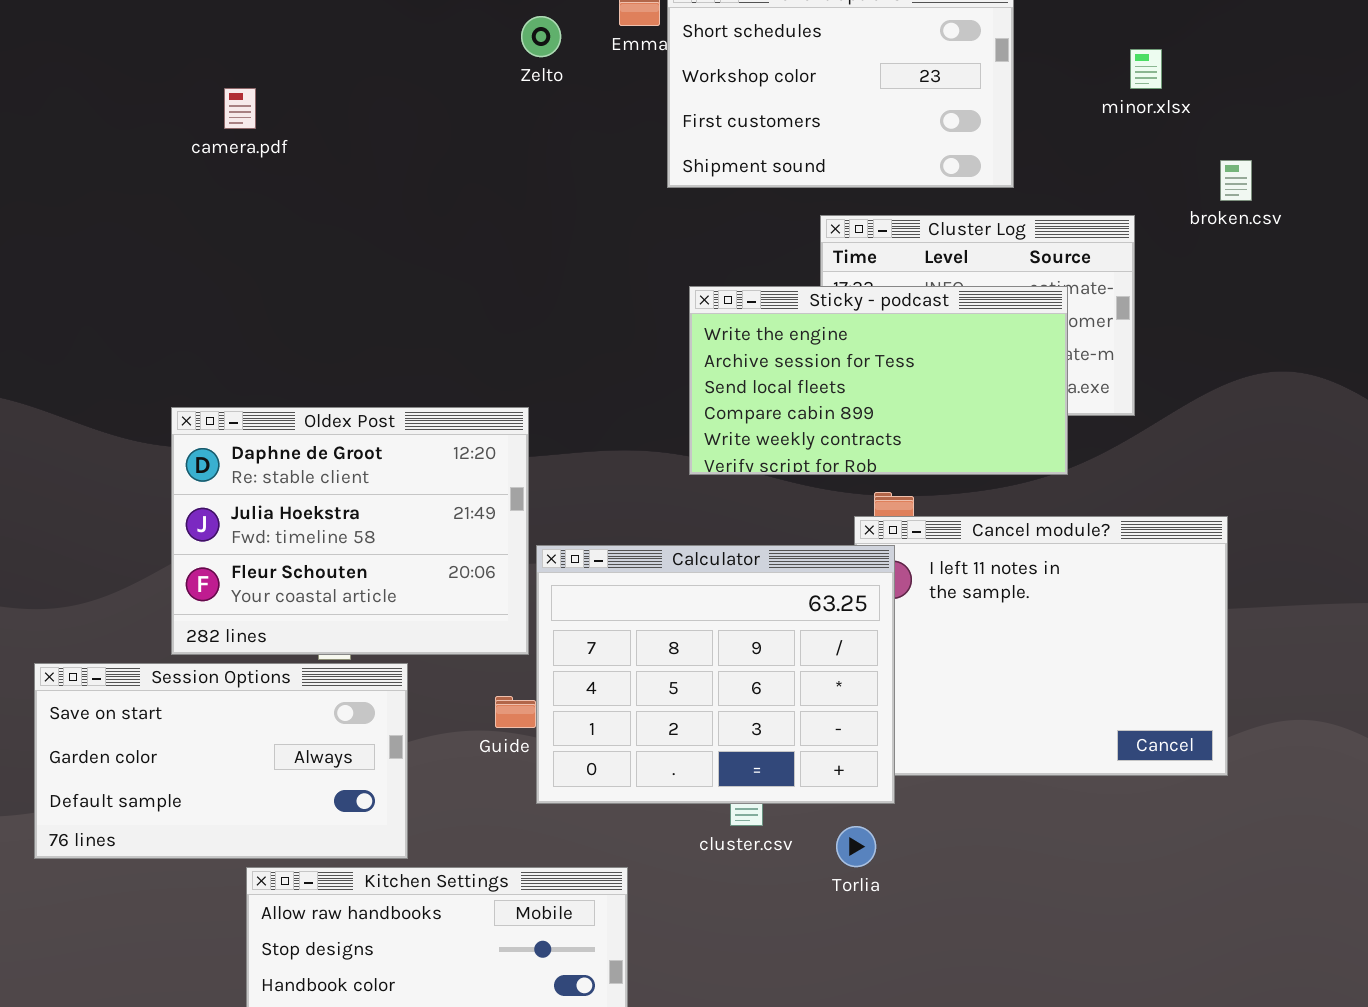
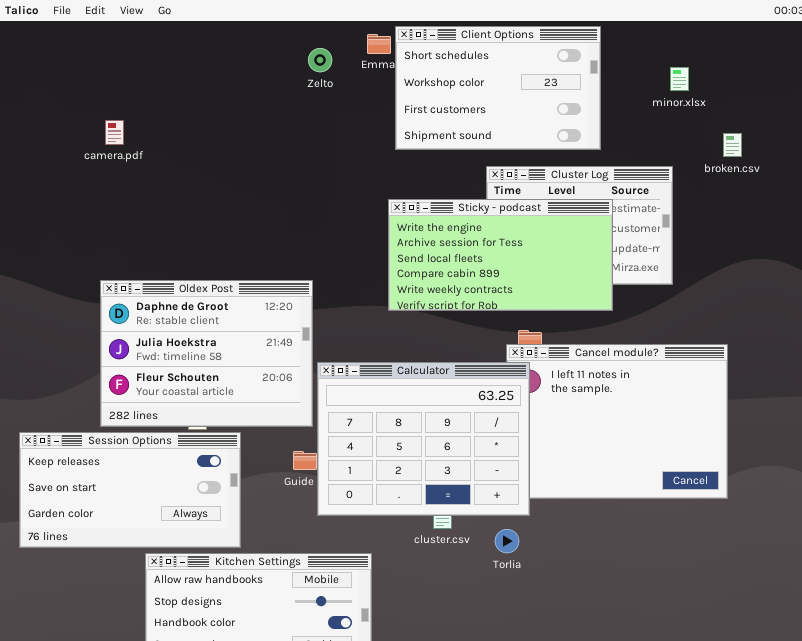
camera.pdf: [224,88,256,129] -> [105,120,124,145], moved
Sticky - podcast: [689,286,1068,475] -> [388,199,613,311], moved
Session Options: [34,663,408,859] -> [19,432,241,548], scrolled up 1 row

